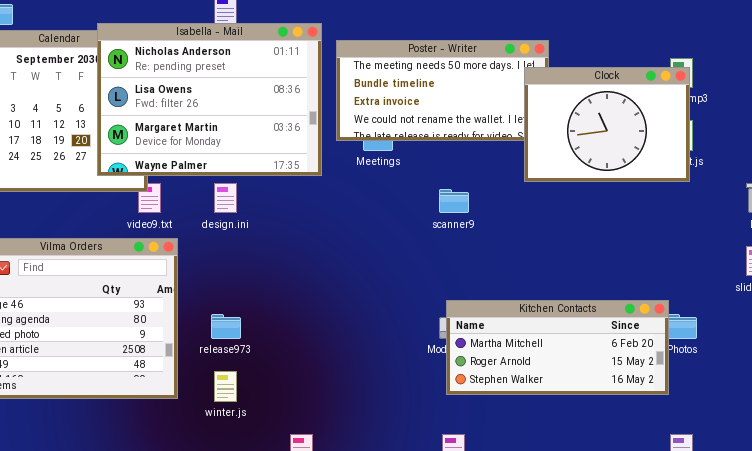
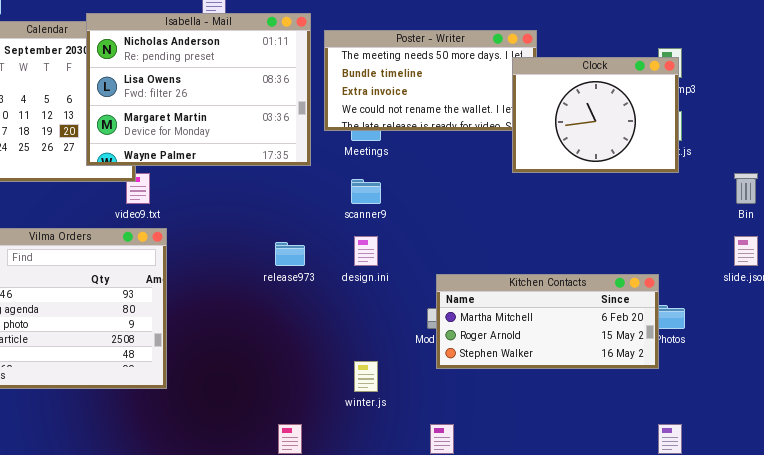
design.ini: [214,183,237,213] -> [354,236,378,266], moved
scanner9: [439,189,469,213] -> [351,179,381,204], moved
Kitchen Contacts: [446,300,669,395] -> [436,274,659,369], moved
release973: [211,314,241,339] -> [275,242,305,266], moved
winter.js: [214,371,237,402] -> [354,361,378,392], moved

